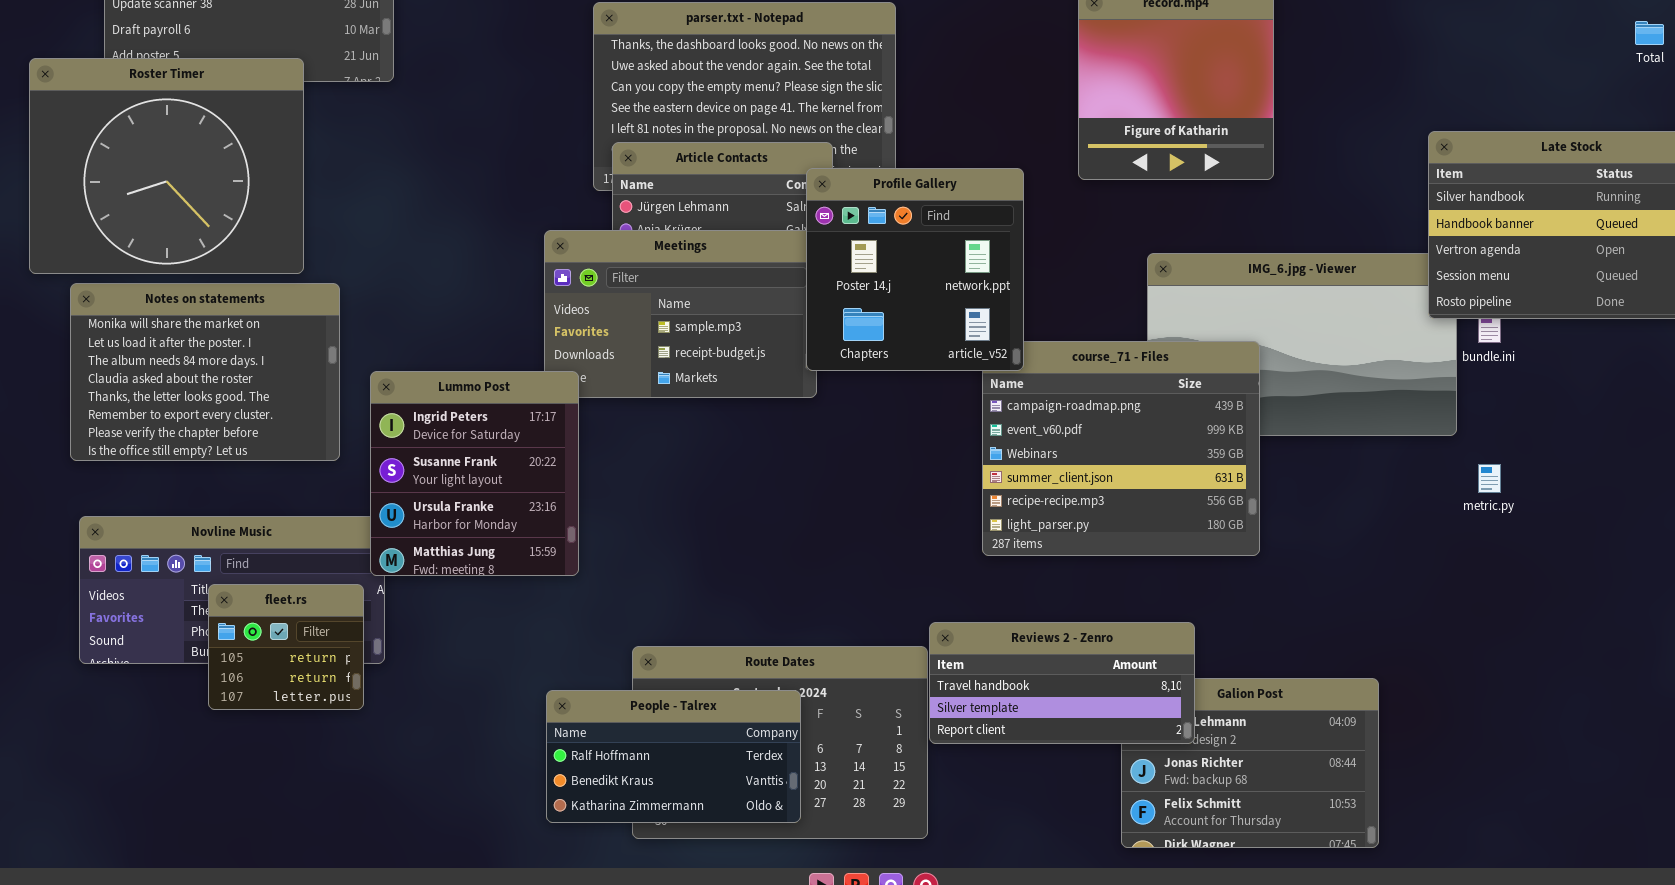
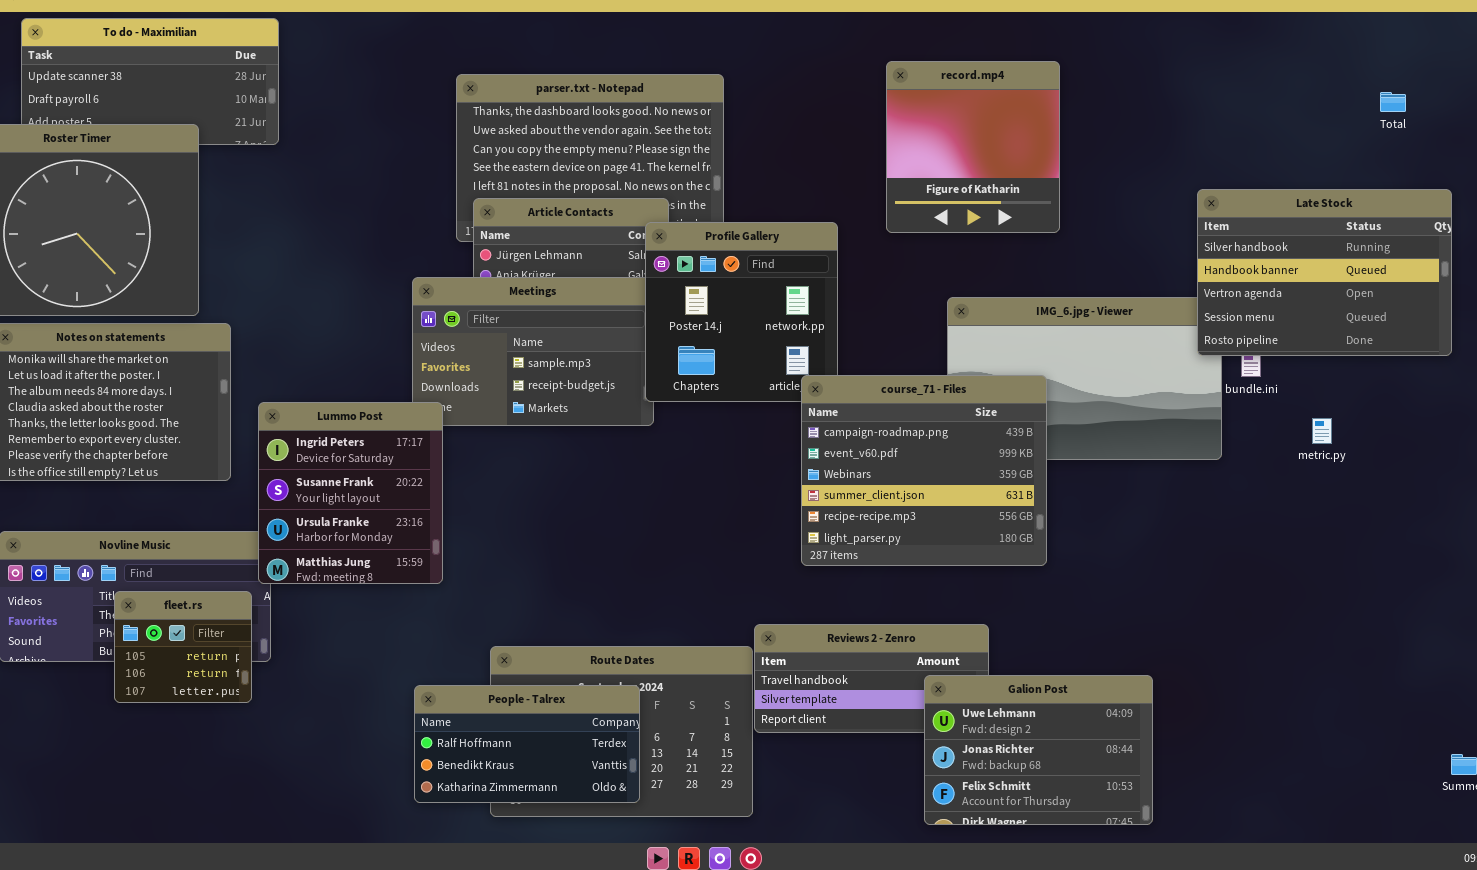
course_71 - Files: [982,341,1260,556] -> [801,375,1047,566], raised
metric.py: [1478,464,1501,493] -> [1312,418,1332,444], moved
Galion Post: [1121,678,1379,848] -> [924,675,1153,825], raised

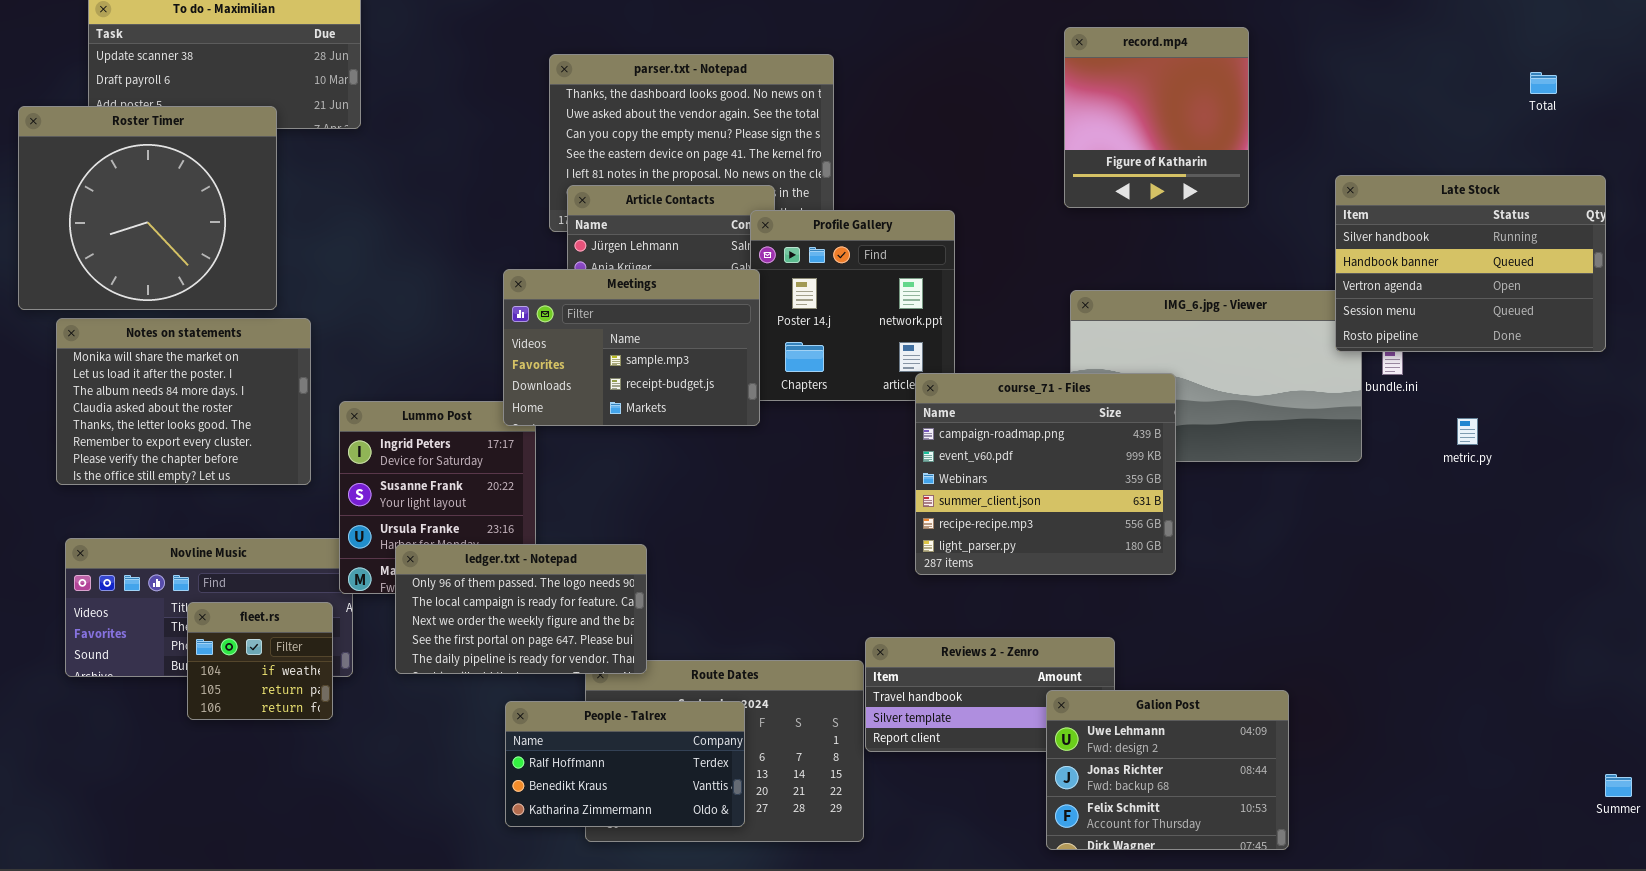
record.mp4: [886,61,1060,233] -> [1064,27,1249,208], moved
Meetings: [412,277,654,426] -> [503,269,760,426], raised
ledger.txt - Notepad: none -> [395,544,647,674], opened
fleet.rs: [114,591,252,703] -> [187,602,333,720], scrolled up 1 row

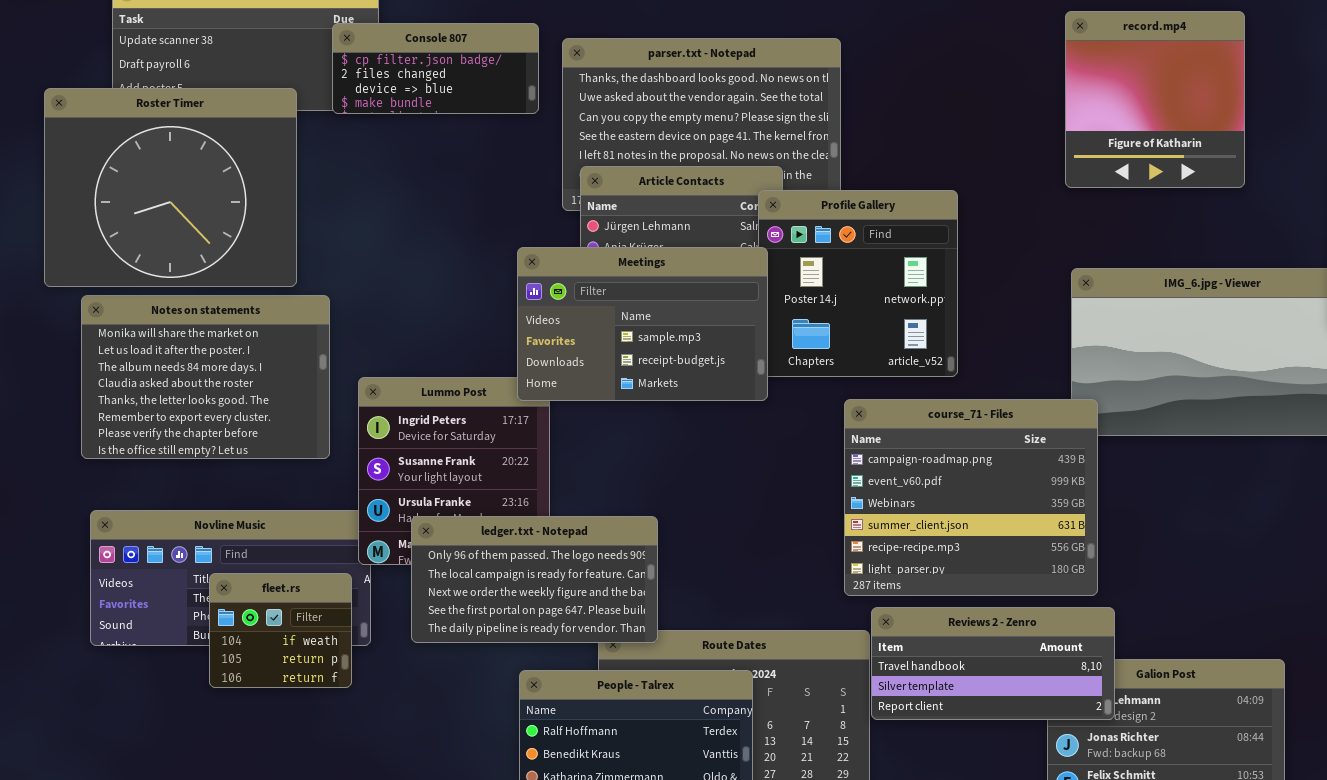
Console 807: none -> [332,23,539,114], opened
course_71 - Files: [915,373,1176,575] -> [844,399,1098,596], moved
Reviews 2 - Zenro: [865,637,1115,752] -> [871,607,1115,720], raised

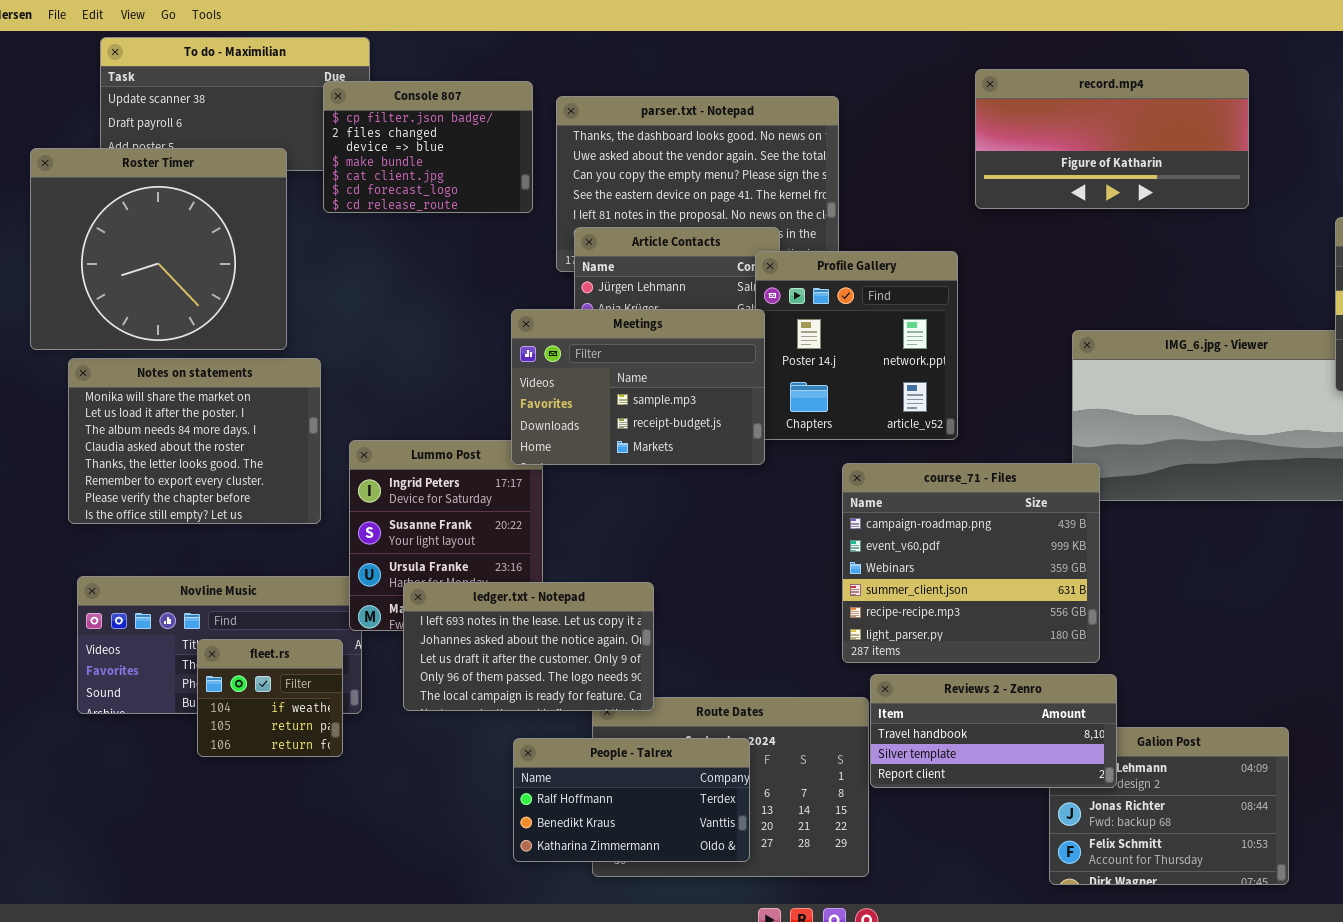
record.mp4: [1065,11,1245,188] -> [975,69,1249,209], resized
Console 807: [332,23,539,114] -> [323,81,533,213], resized
ledger.txt - Notepad: [411,516,658,643] -> [403,582,654,711], scrolled up 3 rows

